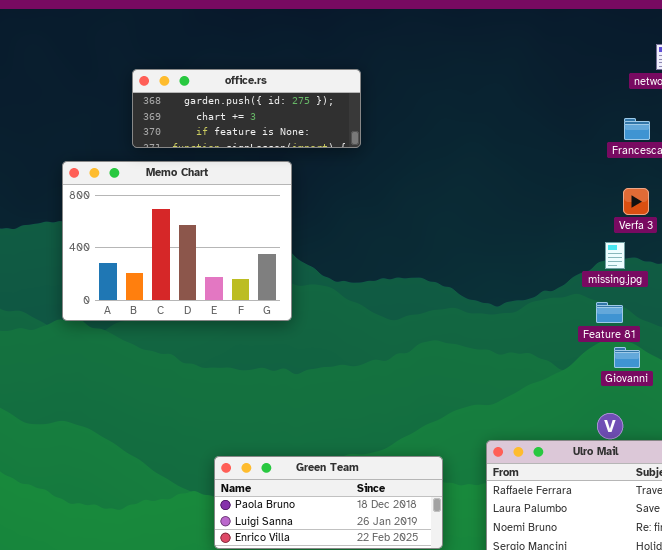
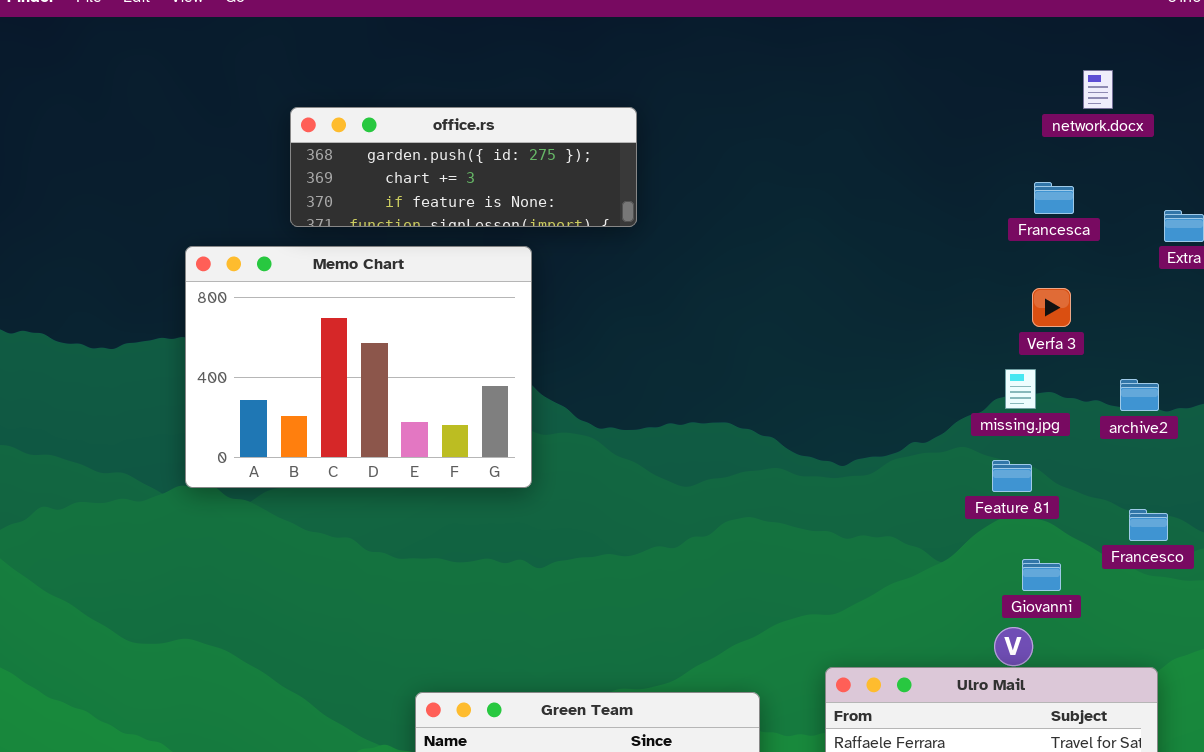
Giovanni: [614,347,640,368] -> [1022,559,1061,591], moved

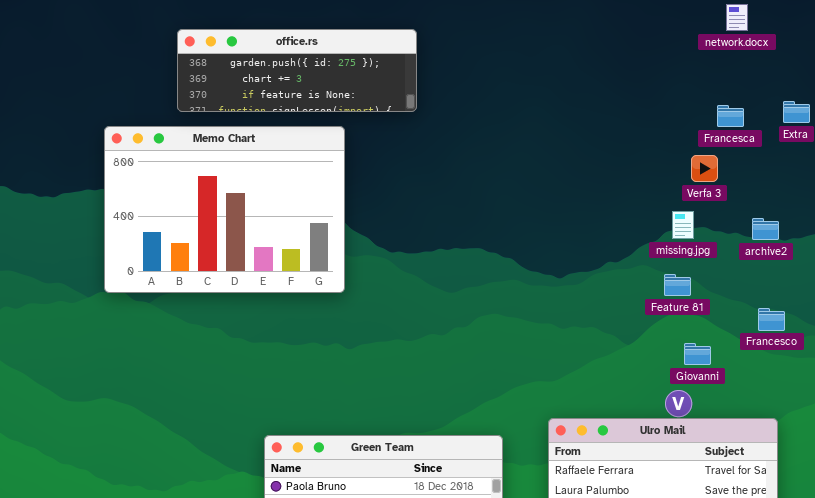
Francesca: [1034,182,1074,214] -> [717,105,744,127], moved

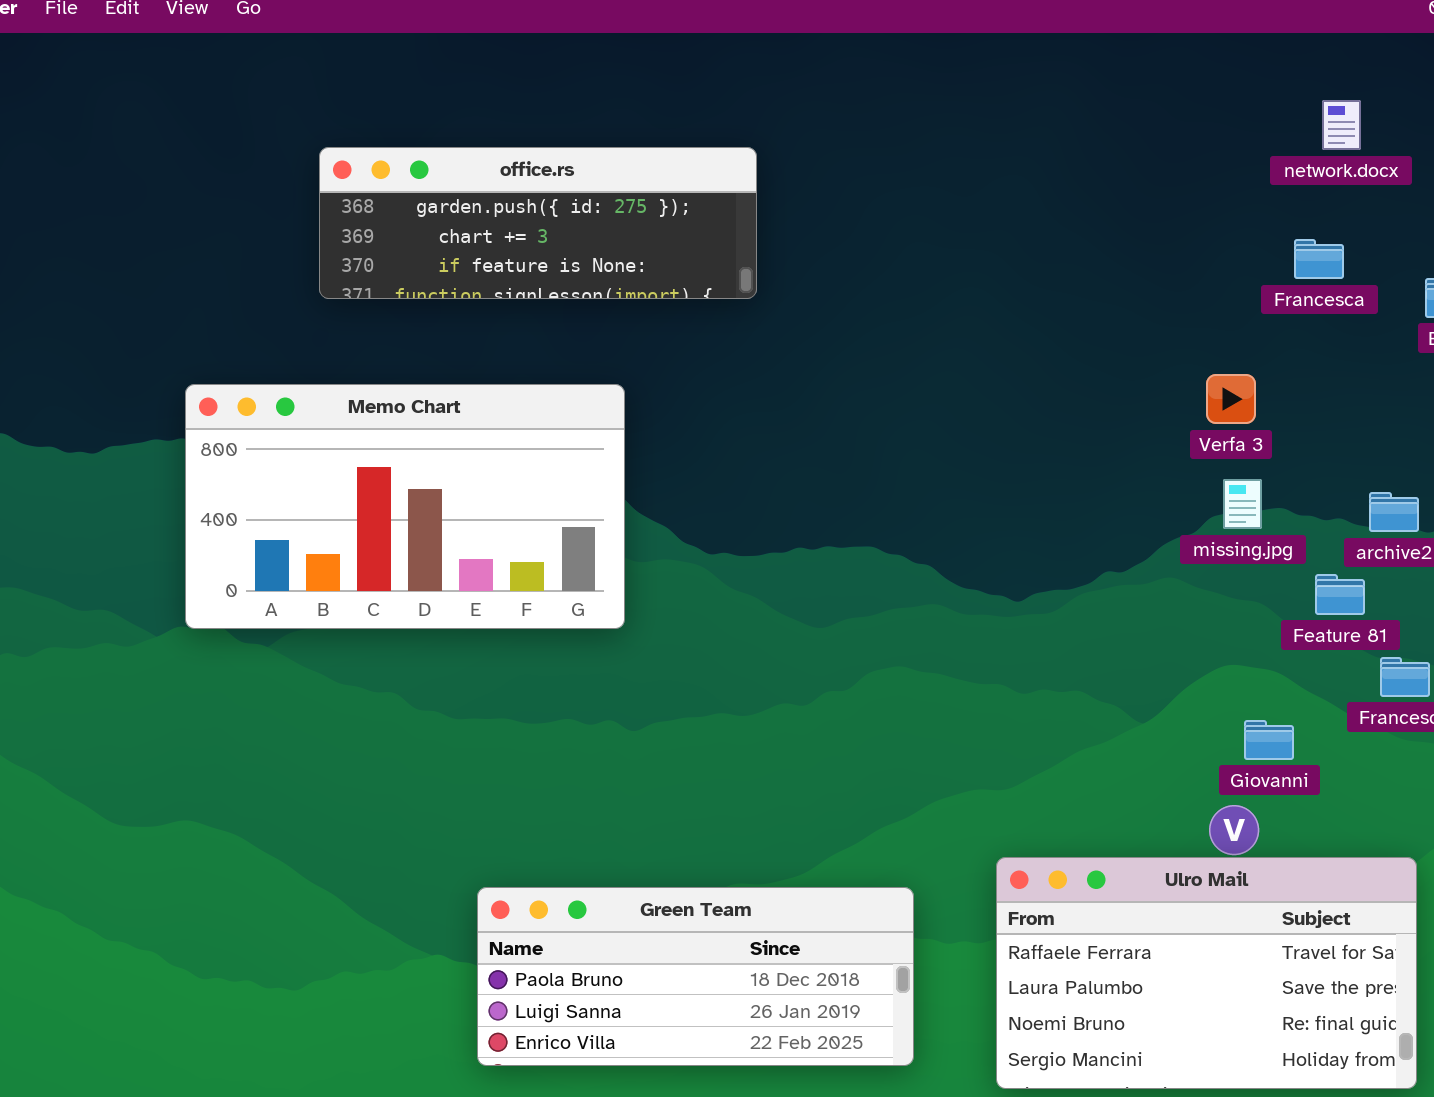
Francesca: [717,105,744,127] -> [1294,239,1344,279], moved
Memo Chart: [104,126,345,293] -> [185,384,625,629], resized
Verfa 3: [691,155,718,182] -> [1206,374,1256,424], moved
Feature 81: [664,274,691,296] -> [1315,574,1365,615], moved

